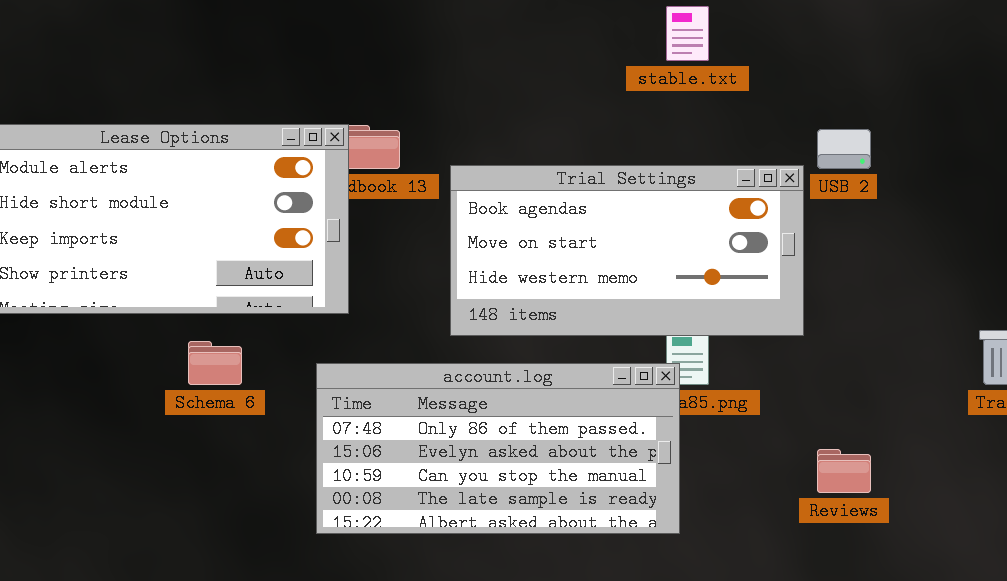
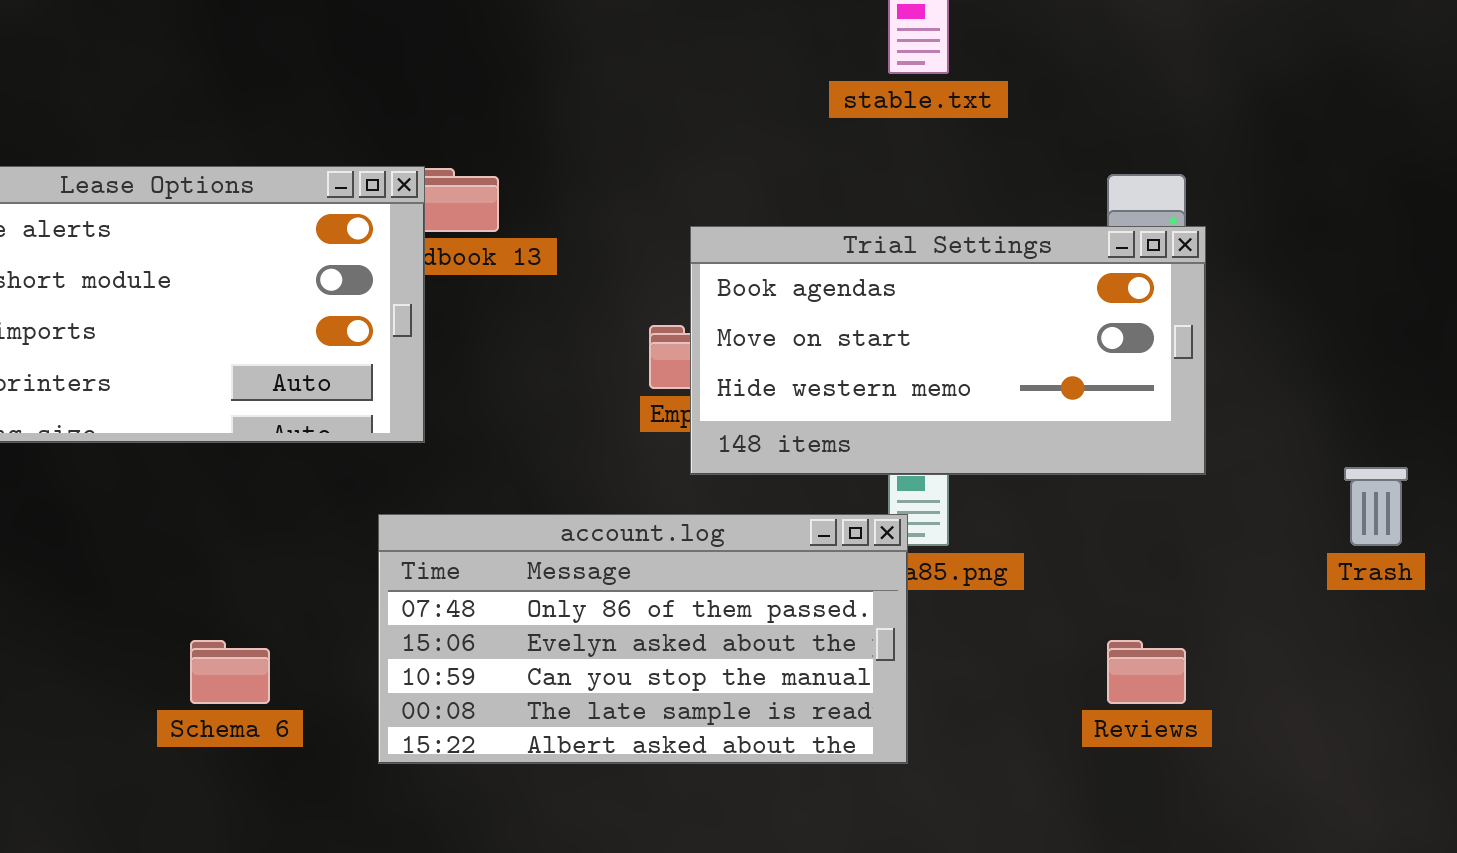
Trial Settings: [450,165,804,336] -> [690,226,1206,475], moved
Schema 6: [188,341,242,385] -> [190,640,270,704], moved

